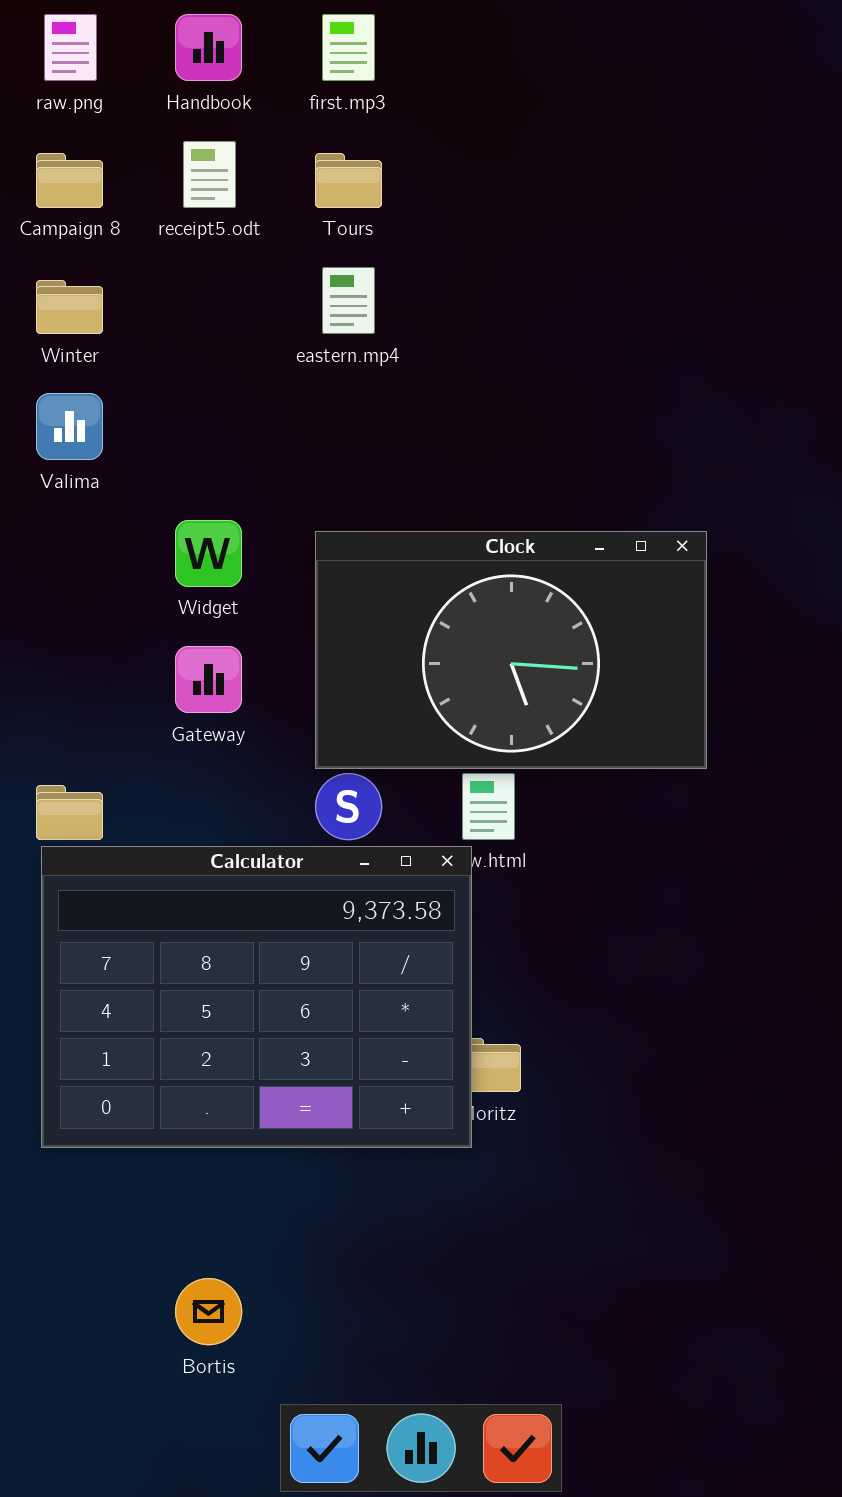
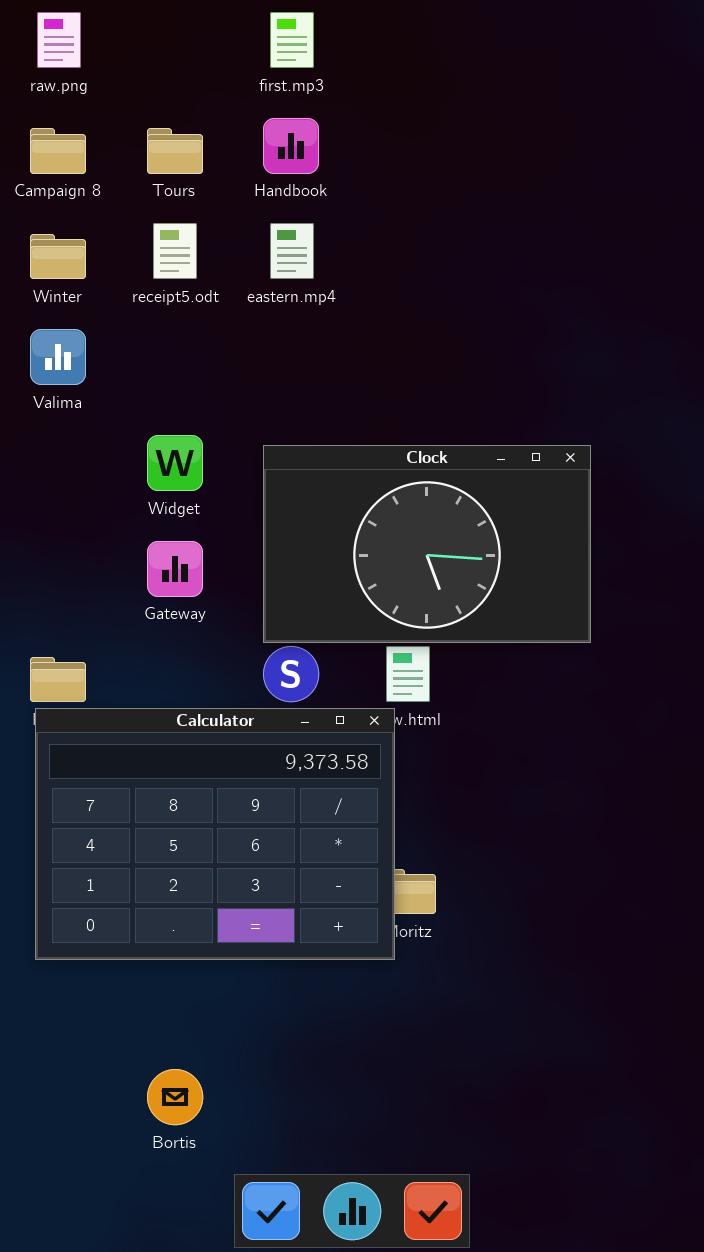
Handbook: [175,14,242,81] -> [263,118,319,174], moved
receipt5.odt: [183,141,236,208] -> [153,223,197,279], moved
Tours: [315,153,382,208] -> [147,128,203,174], moved

